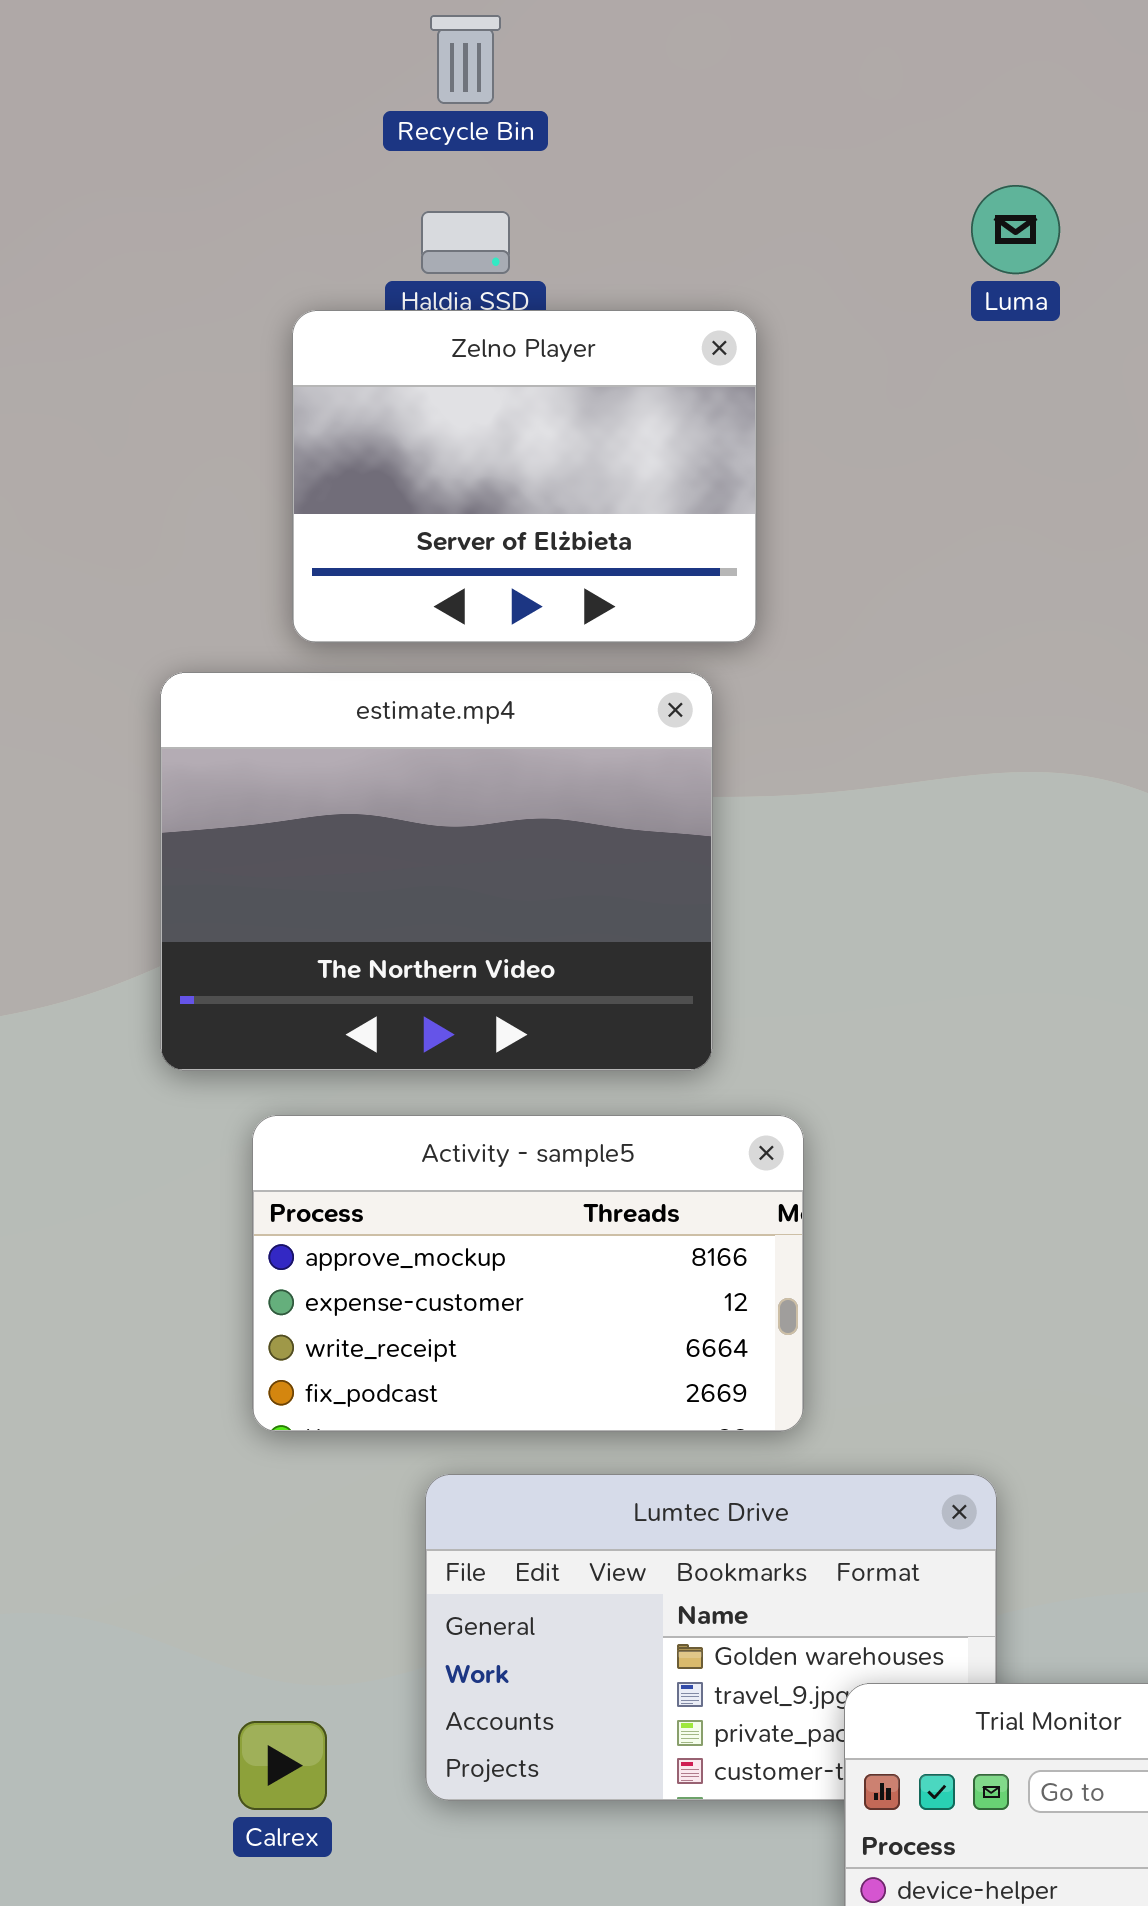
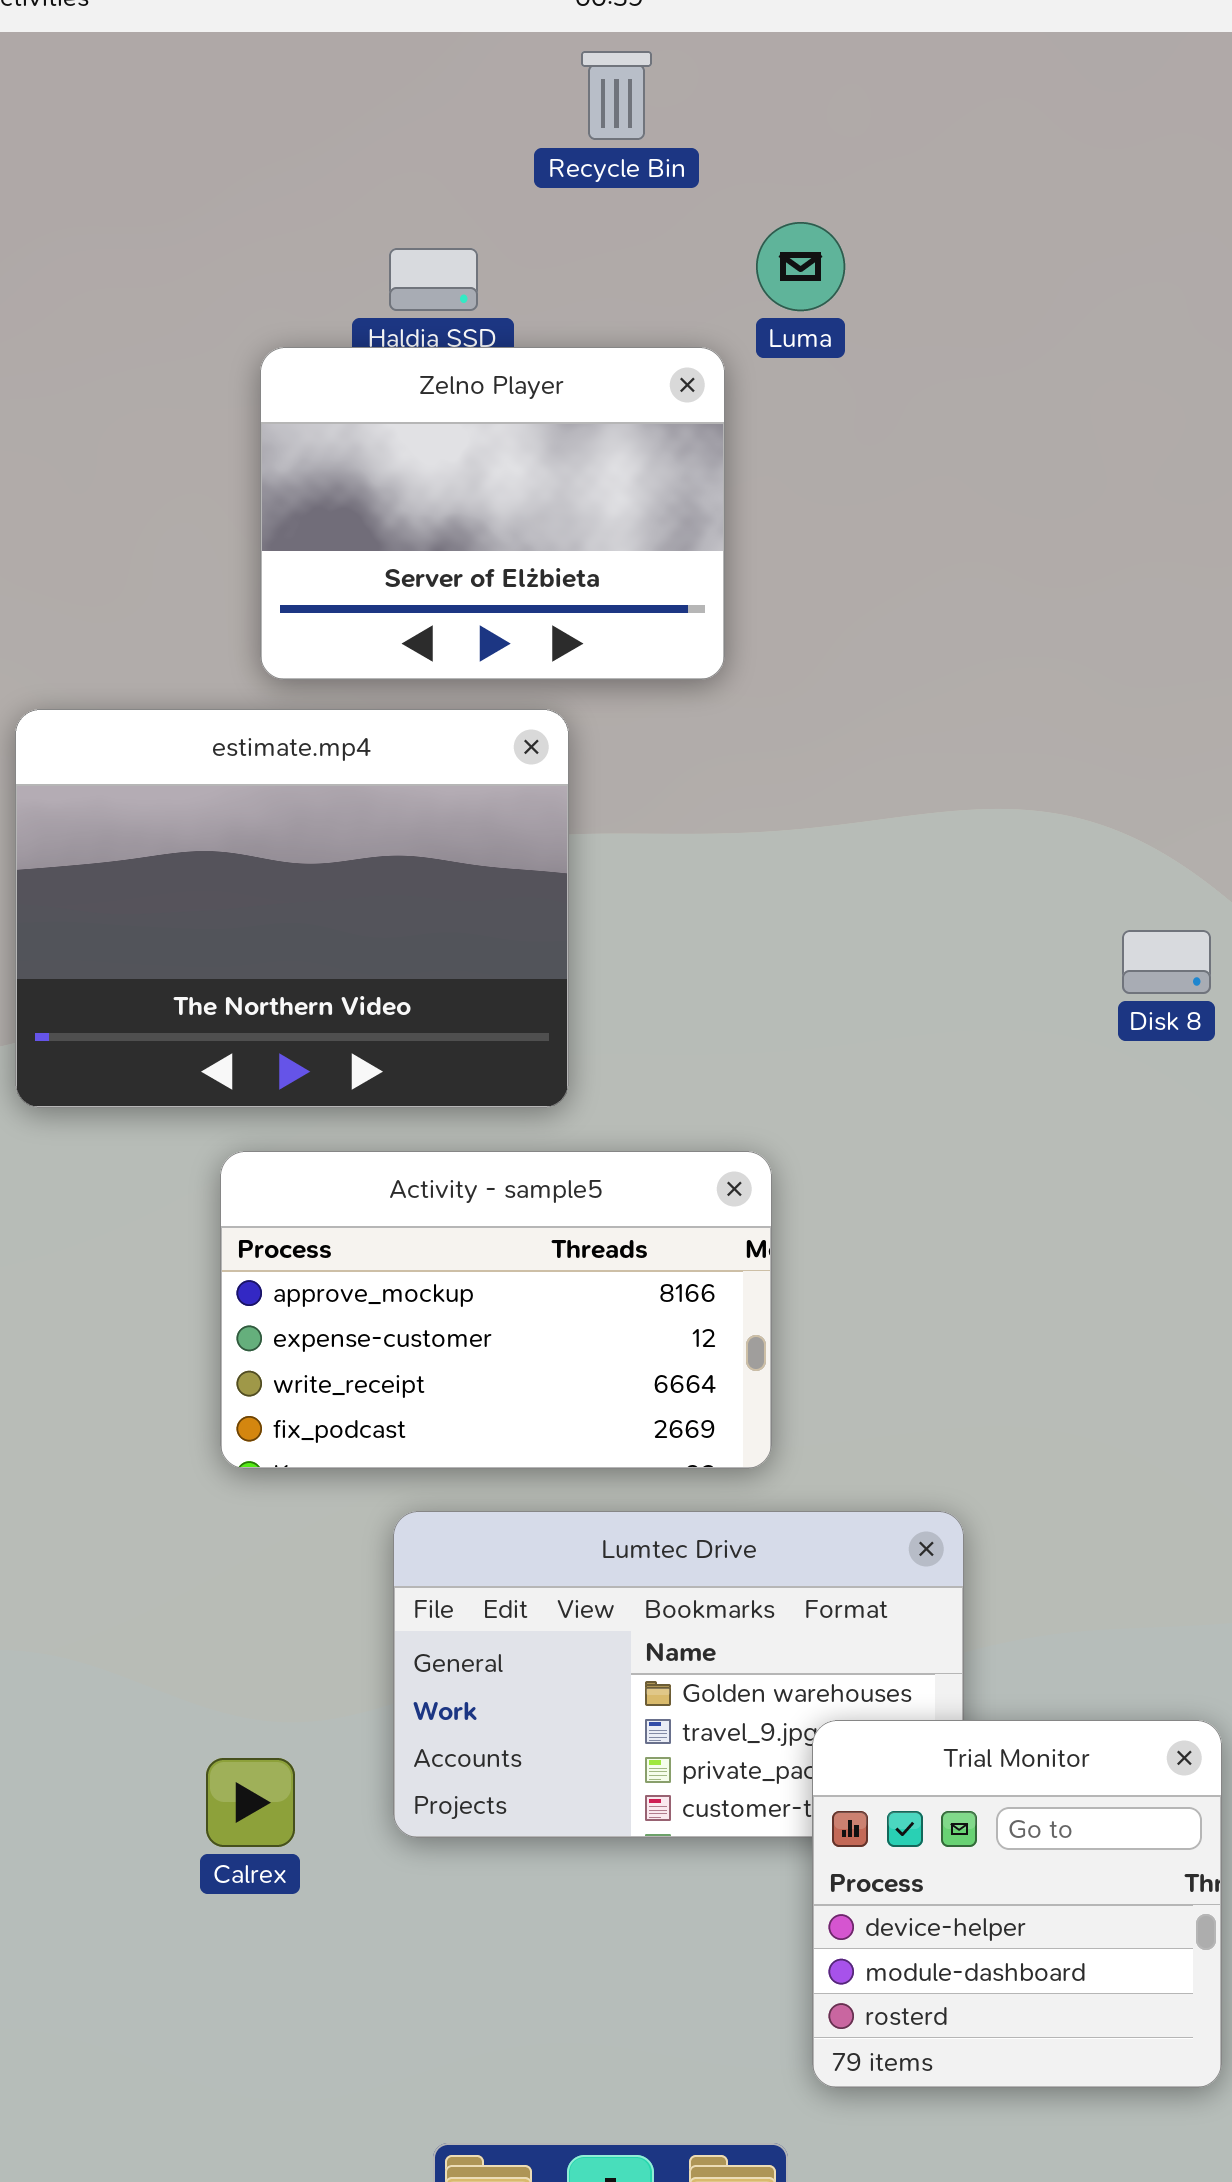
Recycle Bin: [430,15,501,104] -> [581,51,652,140], moved
Luma: [971,185,1060,274] -> [756,222,845,311], moved
estimate.mp4: [160,672,713,1071] -> [15,709,569,1108], moved

